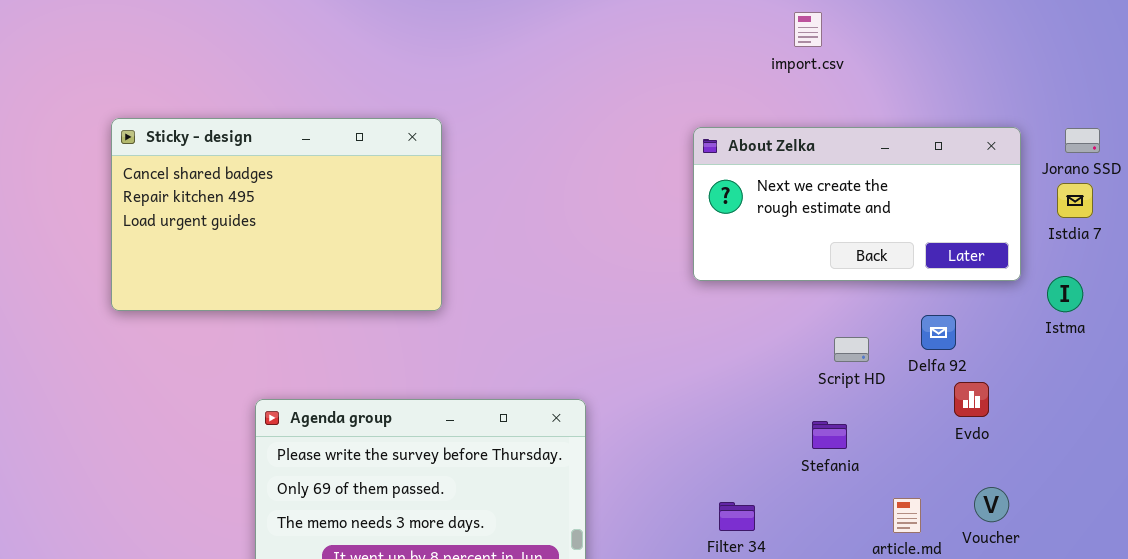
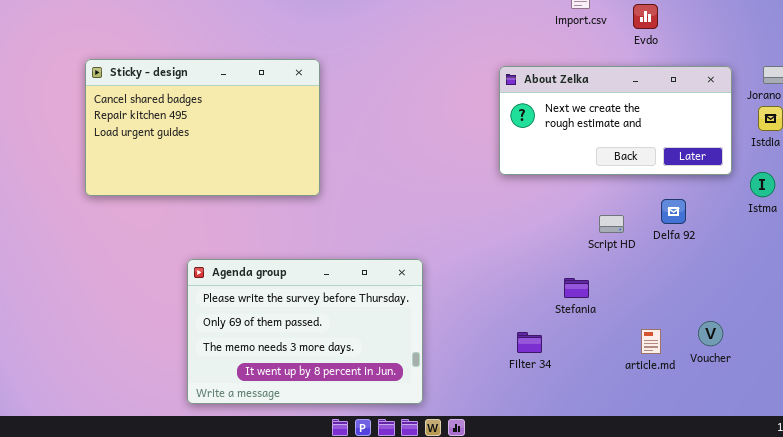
Evdo: [954,382,989,417] -> [633,4,658,29], moved
Stefania: [812,421,847,449] -> [564,278,589,298], moved

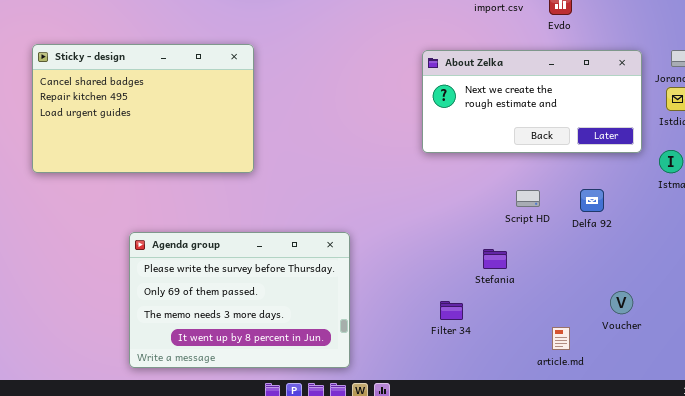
Delfa 92: [661,199,686,224] -> [580,189,604,212], moved
article.md: [641,329,661,354] -> [552,327,570,350], moved

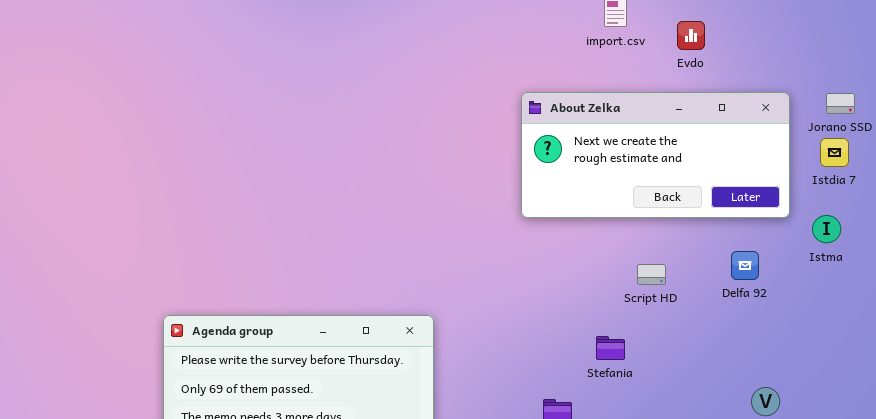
Sticky - design: [32,44,254,173] -> none, closed
Delfa 92: [580,189,604,212] -> [731,251,759,280], moved

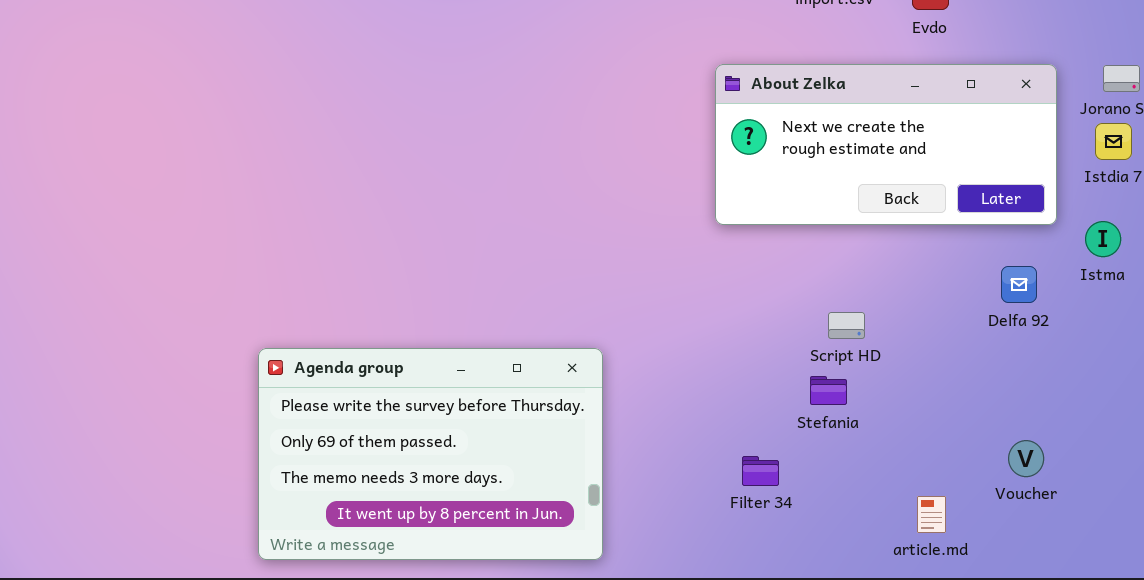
Delfa 92: [731,251,759,280] -> [1001,266,1037,303], moved
Script HD: [637,264,666,285] -> [828,312,865,339], moved

